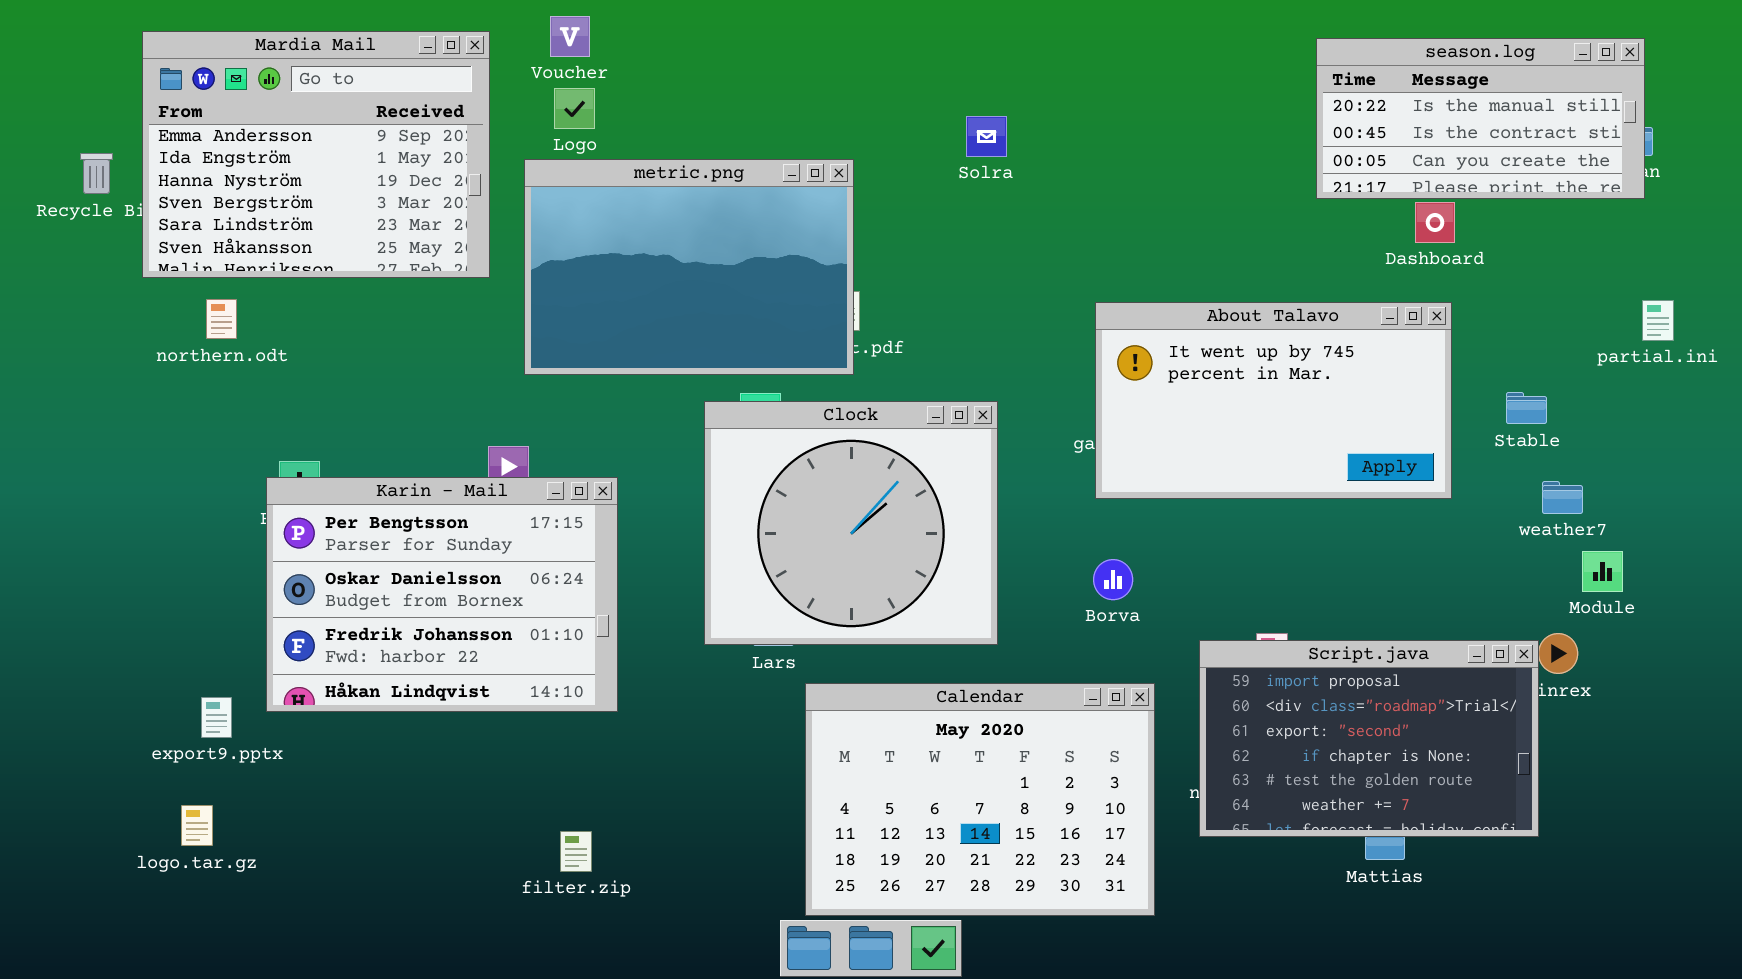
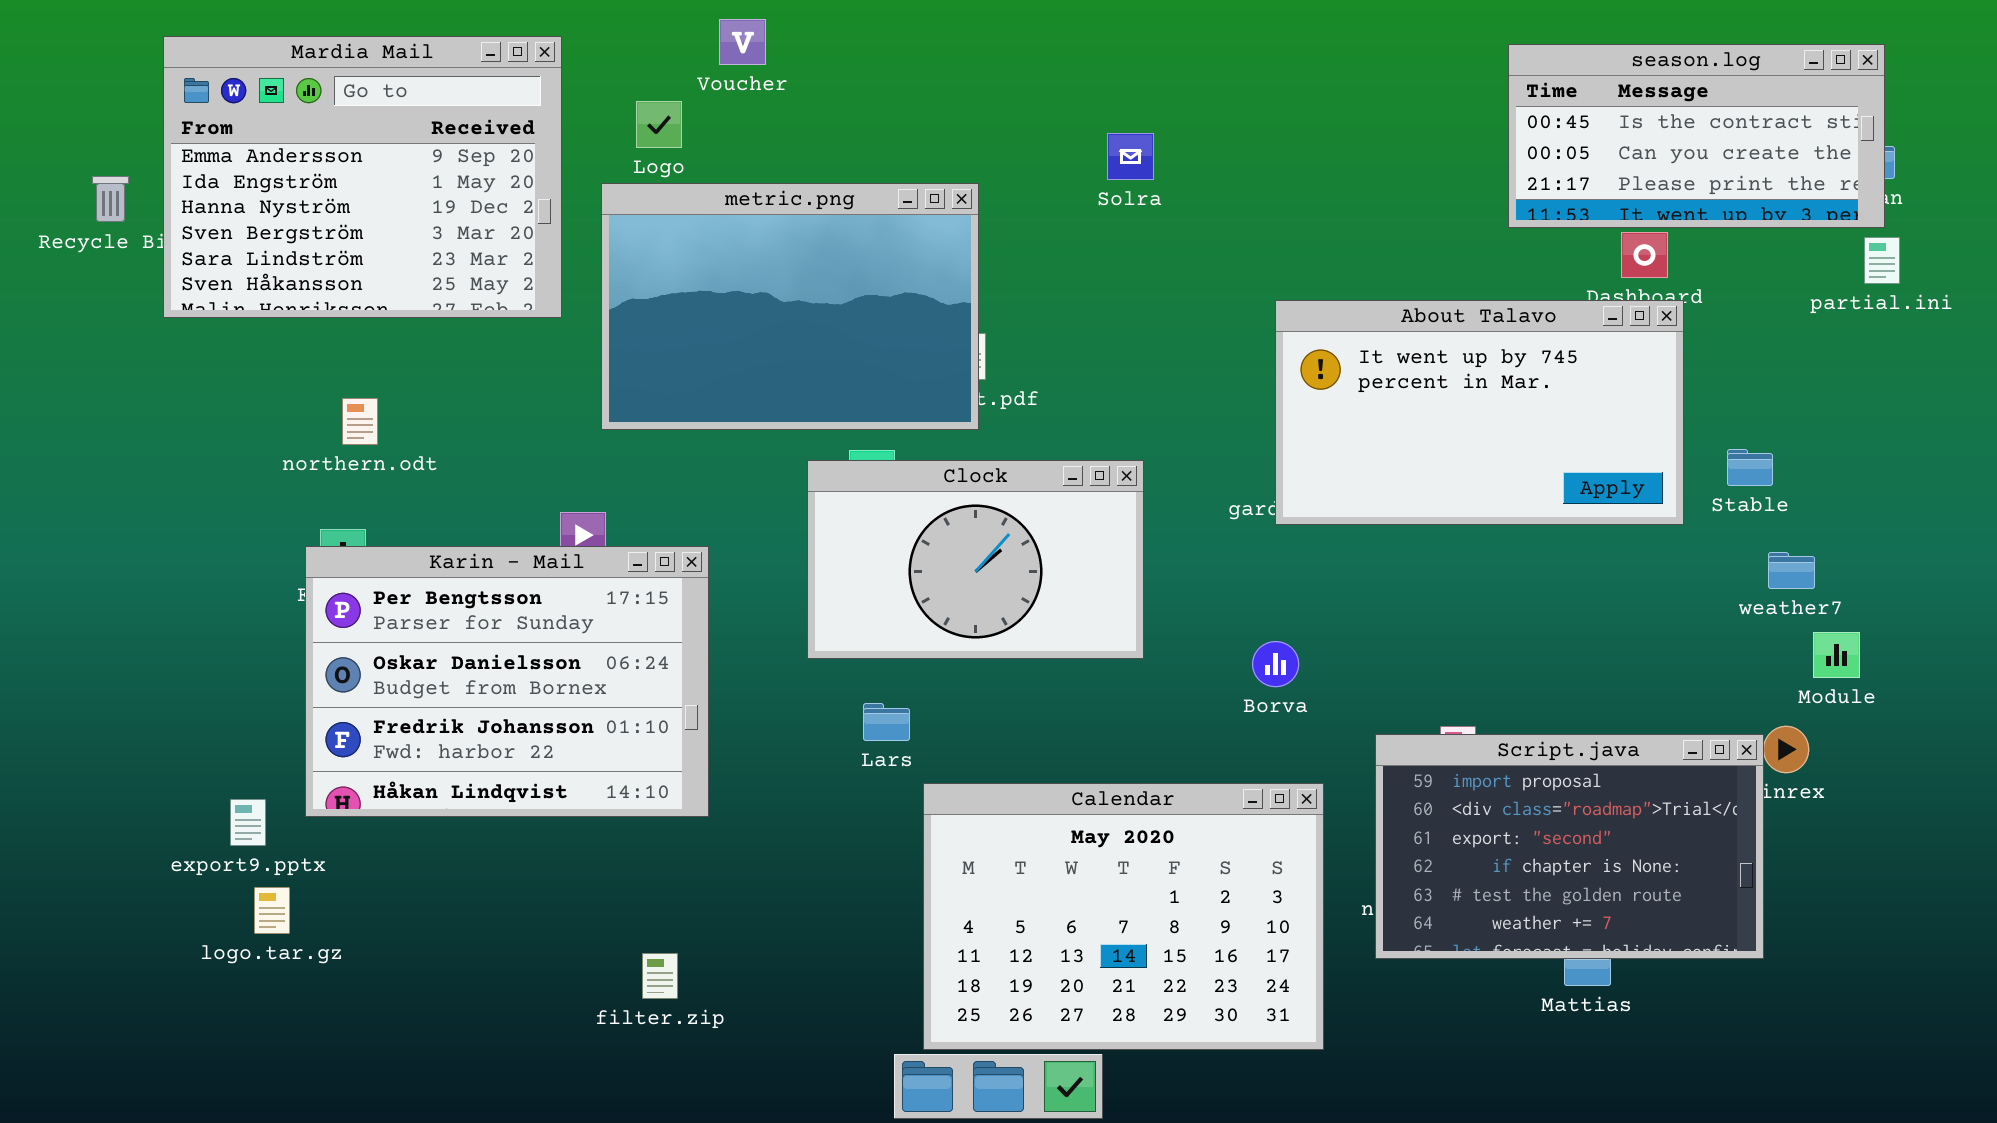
Voucher: [550,16,590,57] -> [719,19,766,65], moved
season.log: [1316,38,1645,199] -> [1508,44,1885,228], scrolled down 1 row
northern.odt: [206,299,237,339] -> [342,398,378,445], moved
partial.ini: [1642,300,1674,341] -> [1864,237,1900,284], moved
About Talavo: [1095,302,1452,499] -> [1275,300,1684,525], moved
Clock: [704,401,998,645] -> [807,460,1144,659], resized
logo.tar.gz: [181,805,213,846] -> [254,887,290,934], moved

